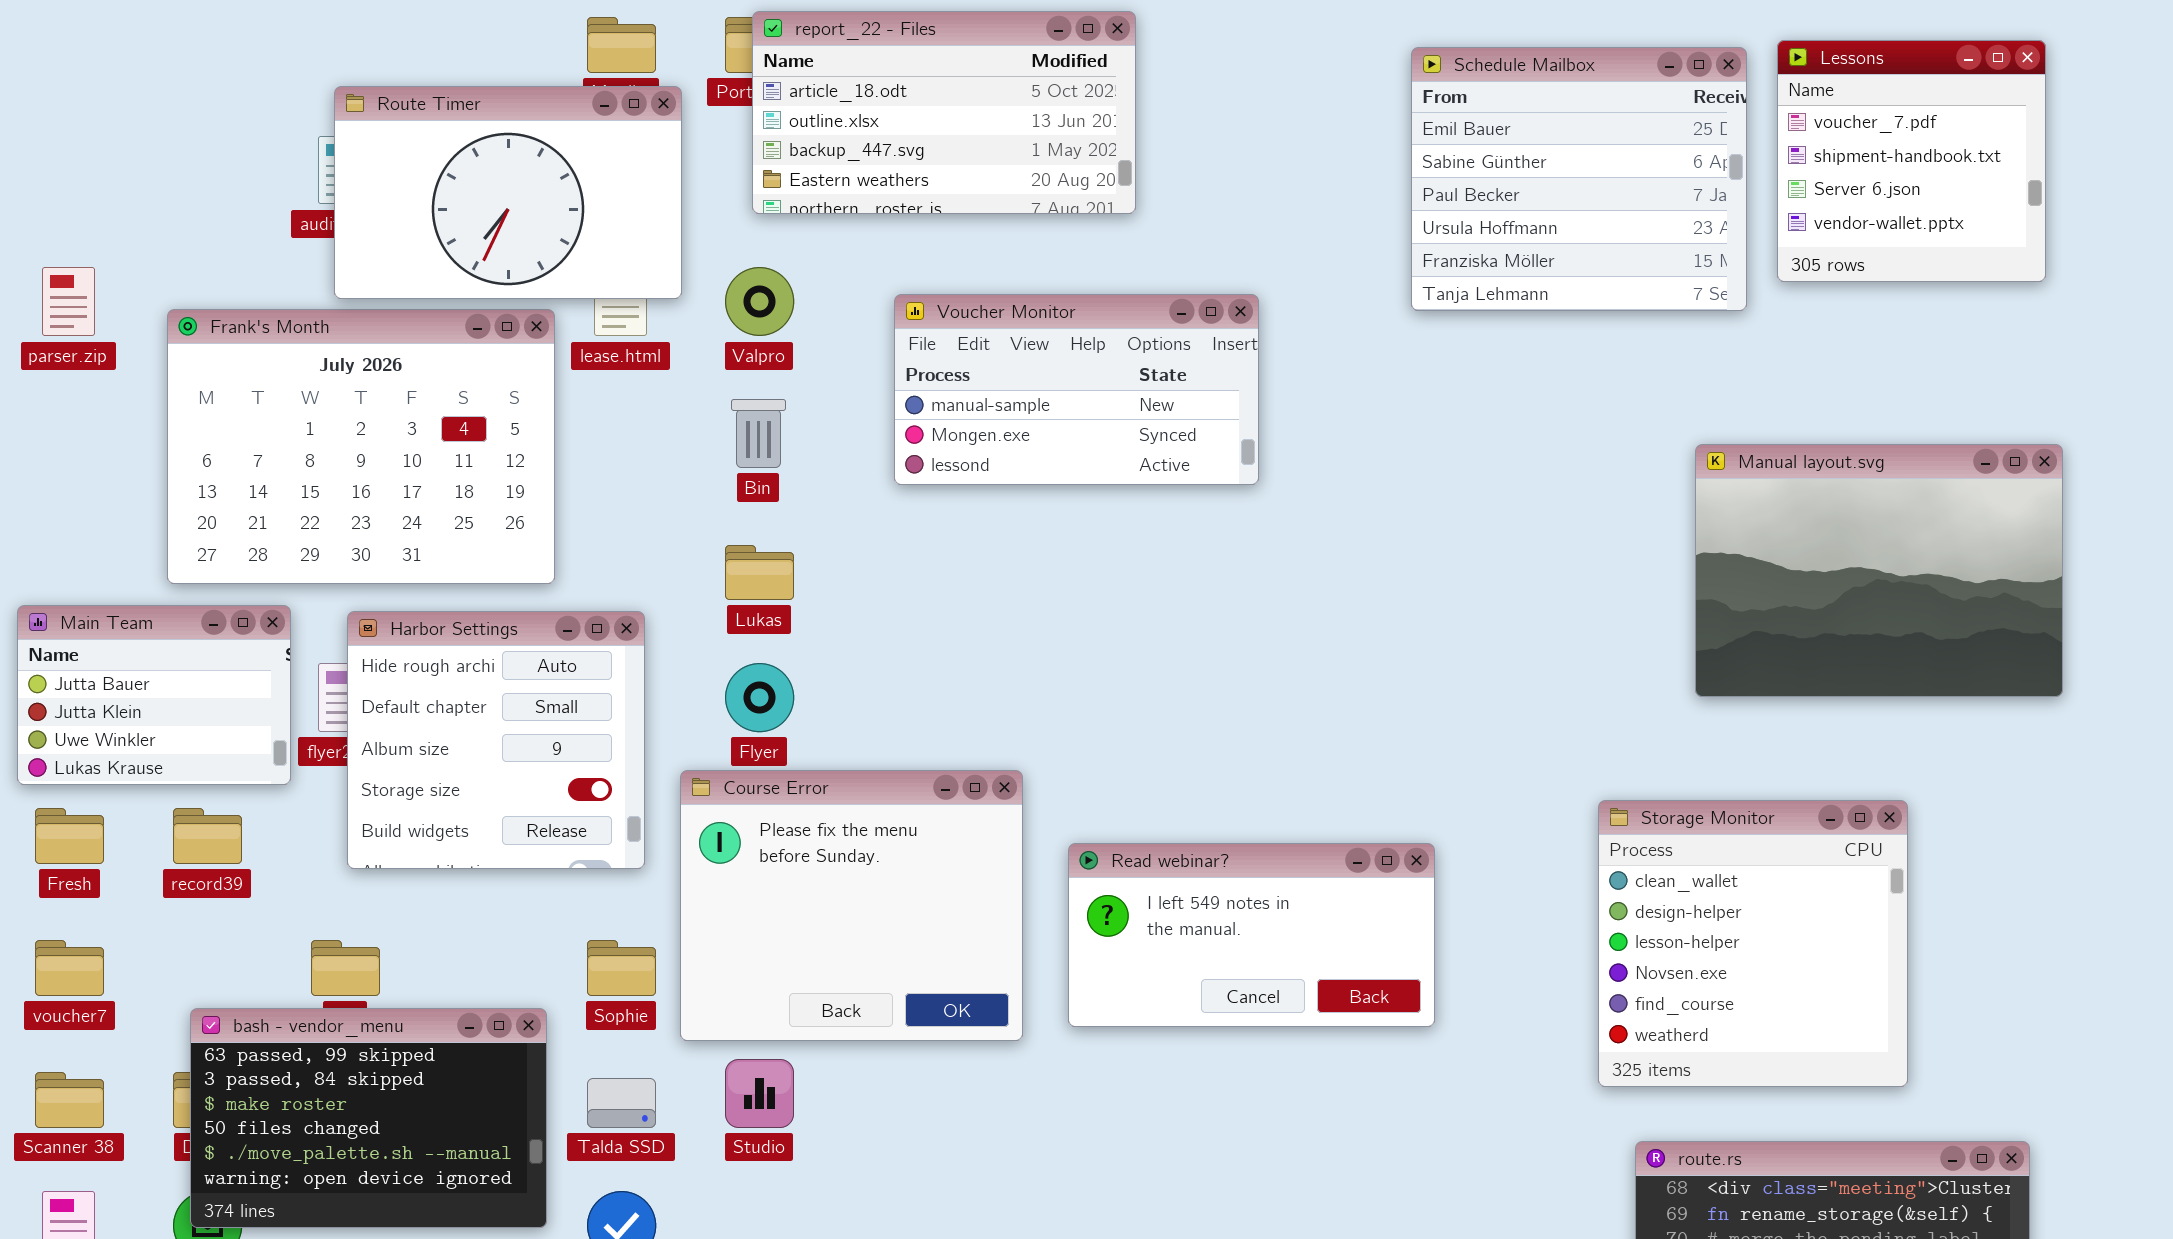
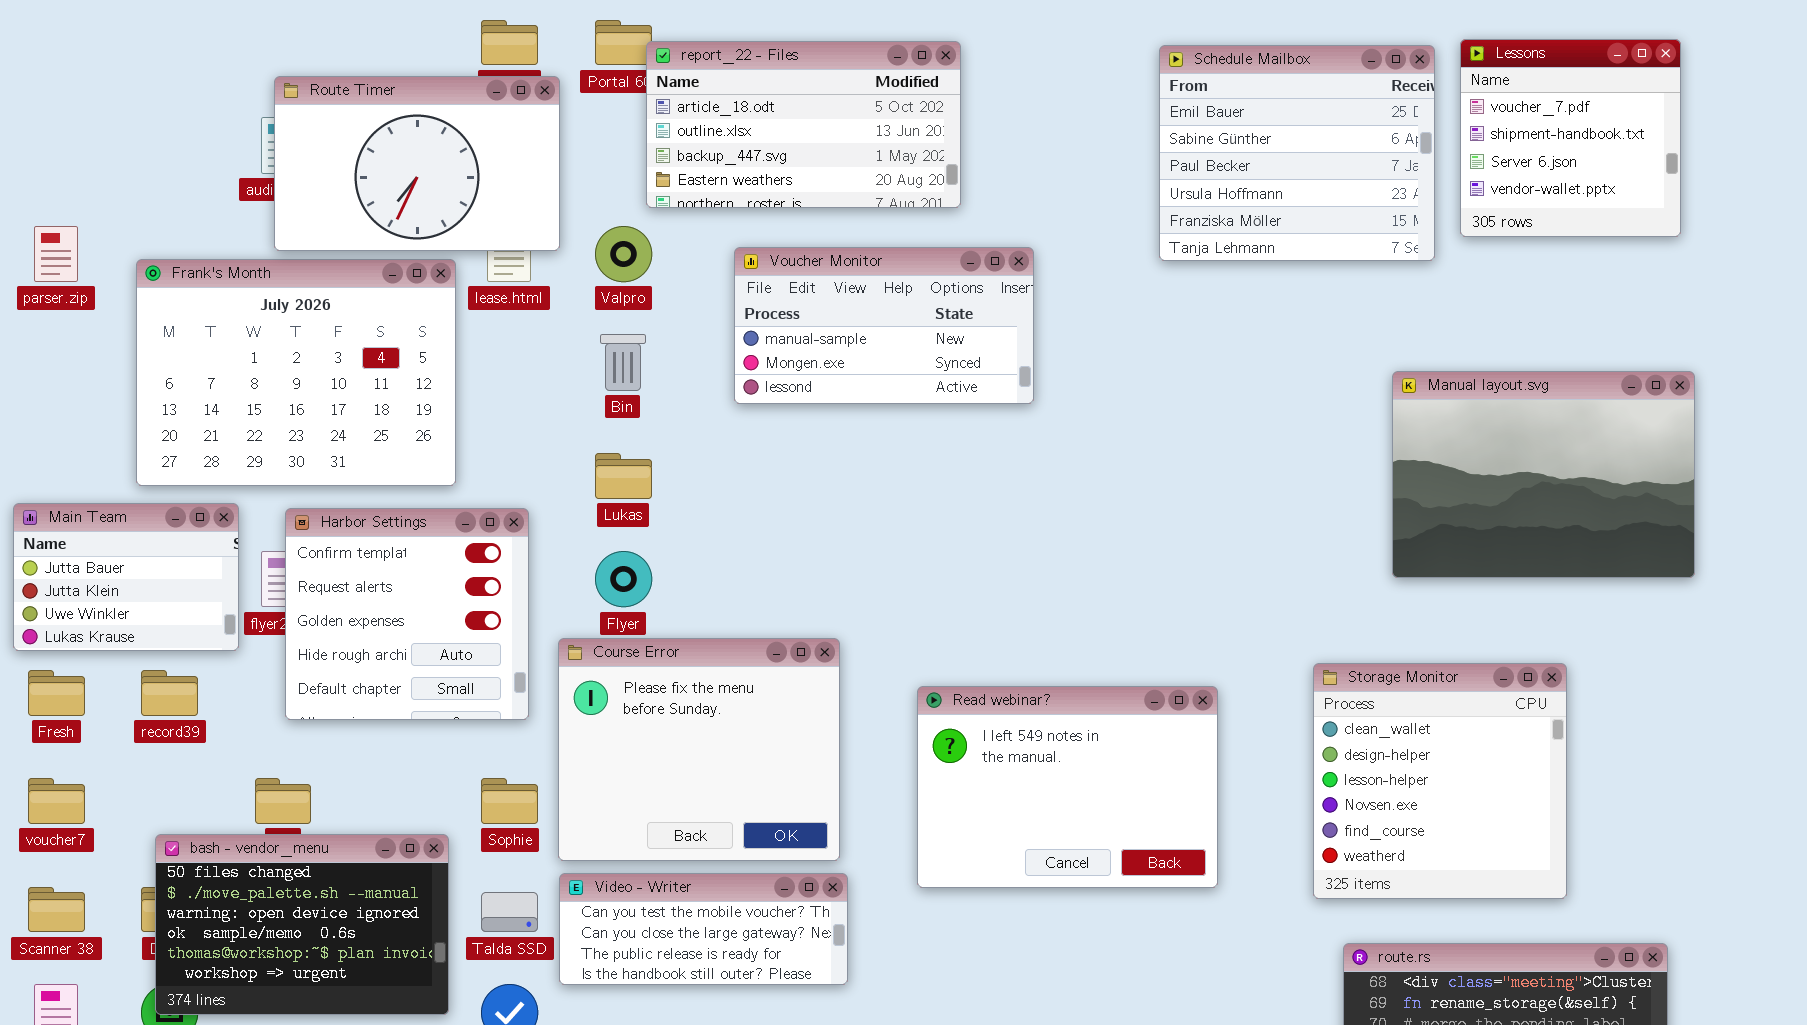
report_22 - Files: [752,11,1136,214] -> [646,41,961,208], moved
Harbor Settings: [347,611,645,869] -> [285,508,529,720], scrolled up 3 rows
Read webinar?: [1068,843,1435,1027] -> [917,686,1218,888], moved, resized
bash - vendor_menu: [190,1008,547,1228] -> [155,834,449,1015], scrolled down 3 rows
Video - Writer: none -> [559,873,848,985], opened

